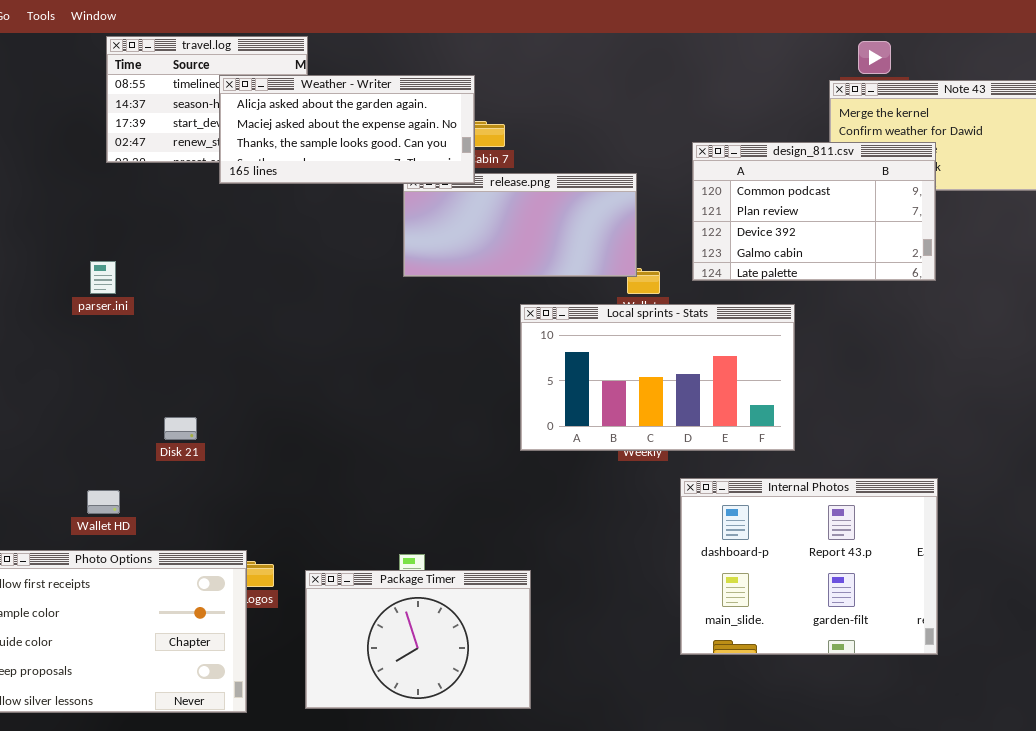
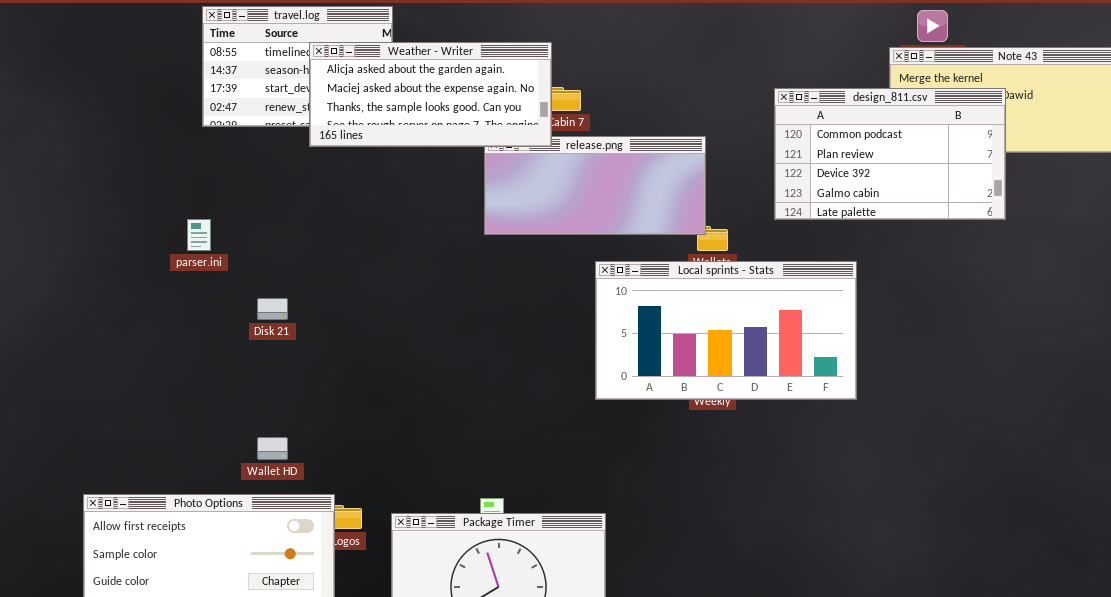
design_811.csv: [692,142,936,281] -> [774,88,1006,220], moved
Disk 21: [164,417,197,440] -> [257,298,288,320], moved
Internal Photos: [680,478,938,655] -> none, closed
Wallet HD: [87,490,120,514] -> [257,437,288,460], moved

